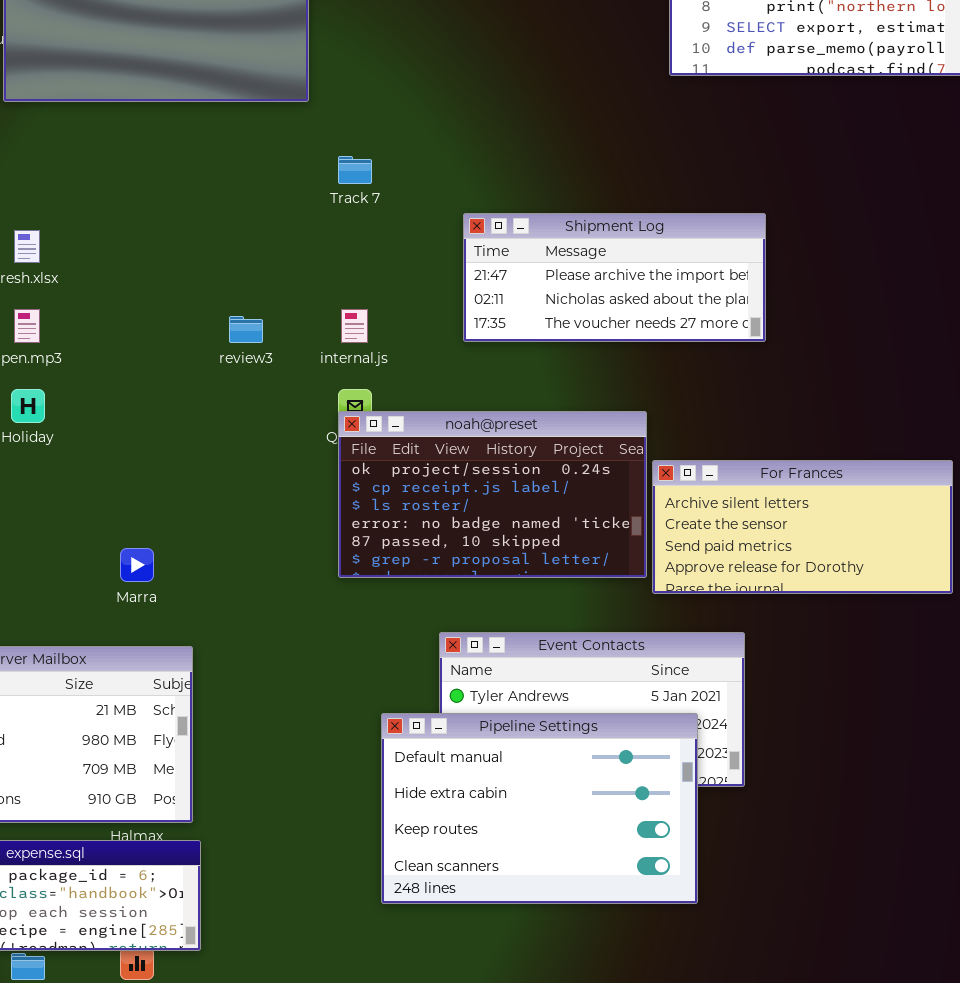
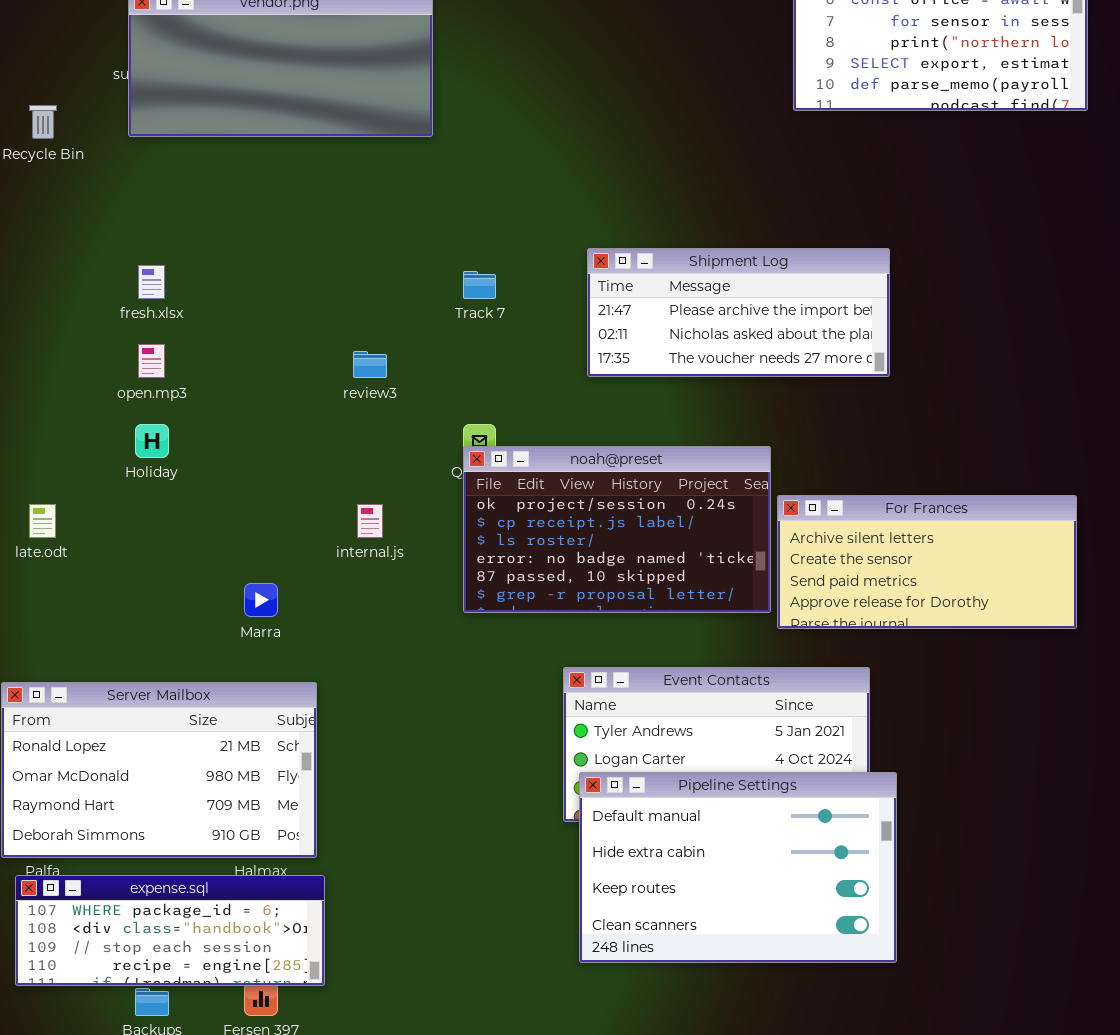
Track 7: [338,156,372,184] -> [463,271,496,299], moved
internal.js: [341,309,368,343] -> [357,504,383,538], moved
Pipeline Settings: [381,713,698,904] -> [579,772,897,963], moved

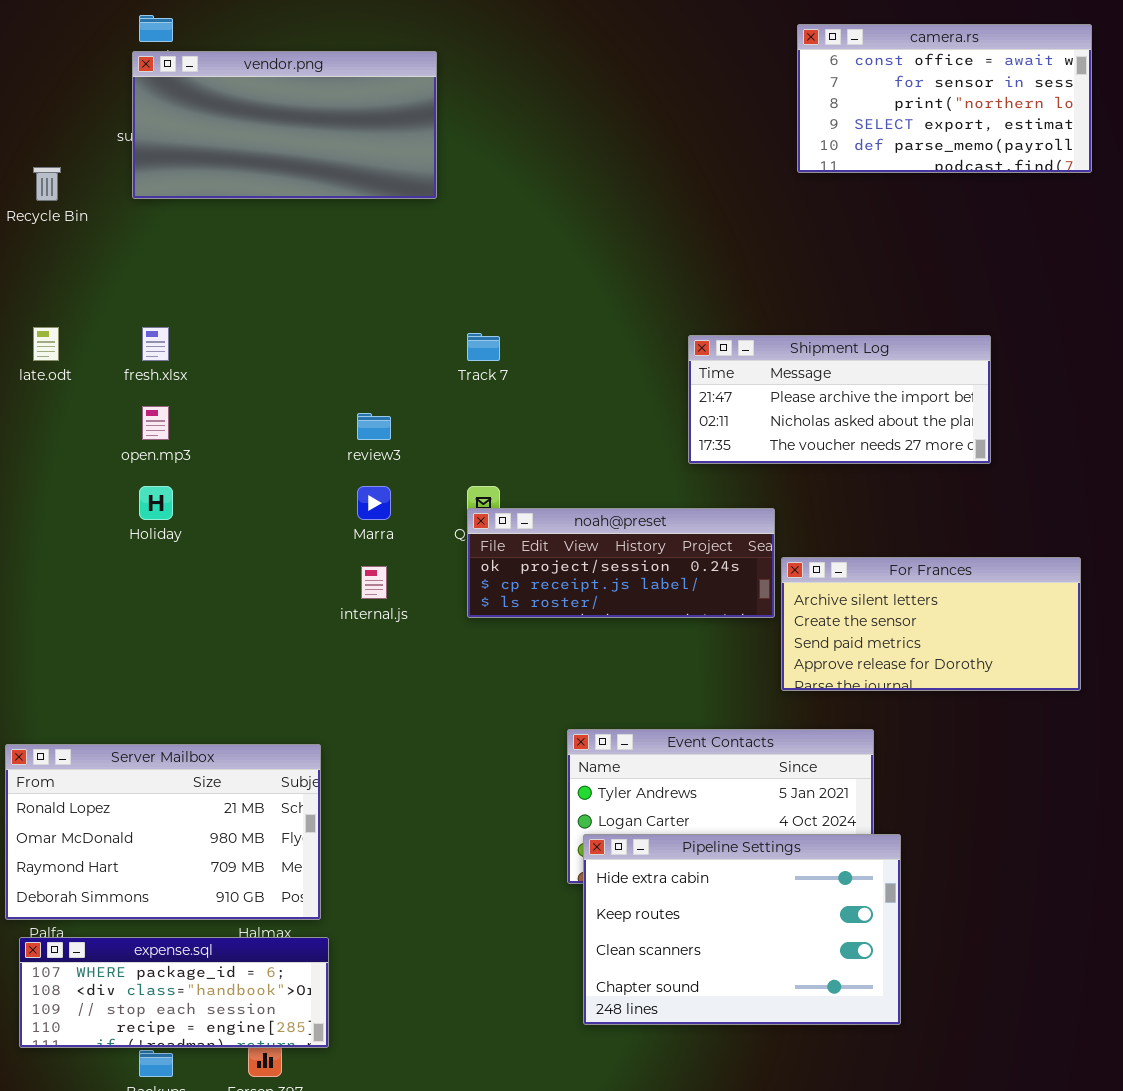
Shipment Log: [587,248,890,377] -> [688,335,991,464], moved
noah@preset: [463,446,771,613] -> [467,508,775,618], resized
late.odt: [29,504,56,538] -> [33,327,59,361], moved
Marra: [244,583,278,617] -> [357,486,391,520], moved
Pipeline Settings: [579,772,897,963] -> [583,834,901,1025], scrolled down 1 row

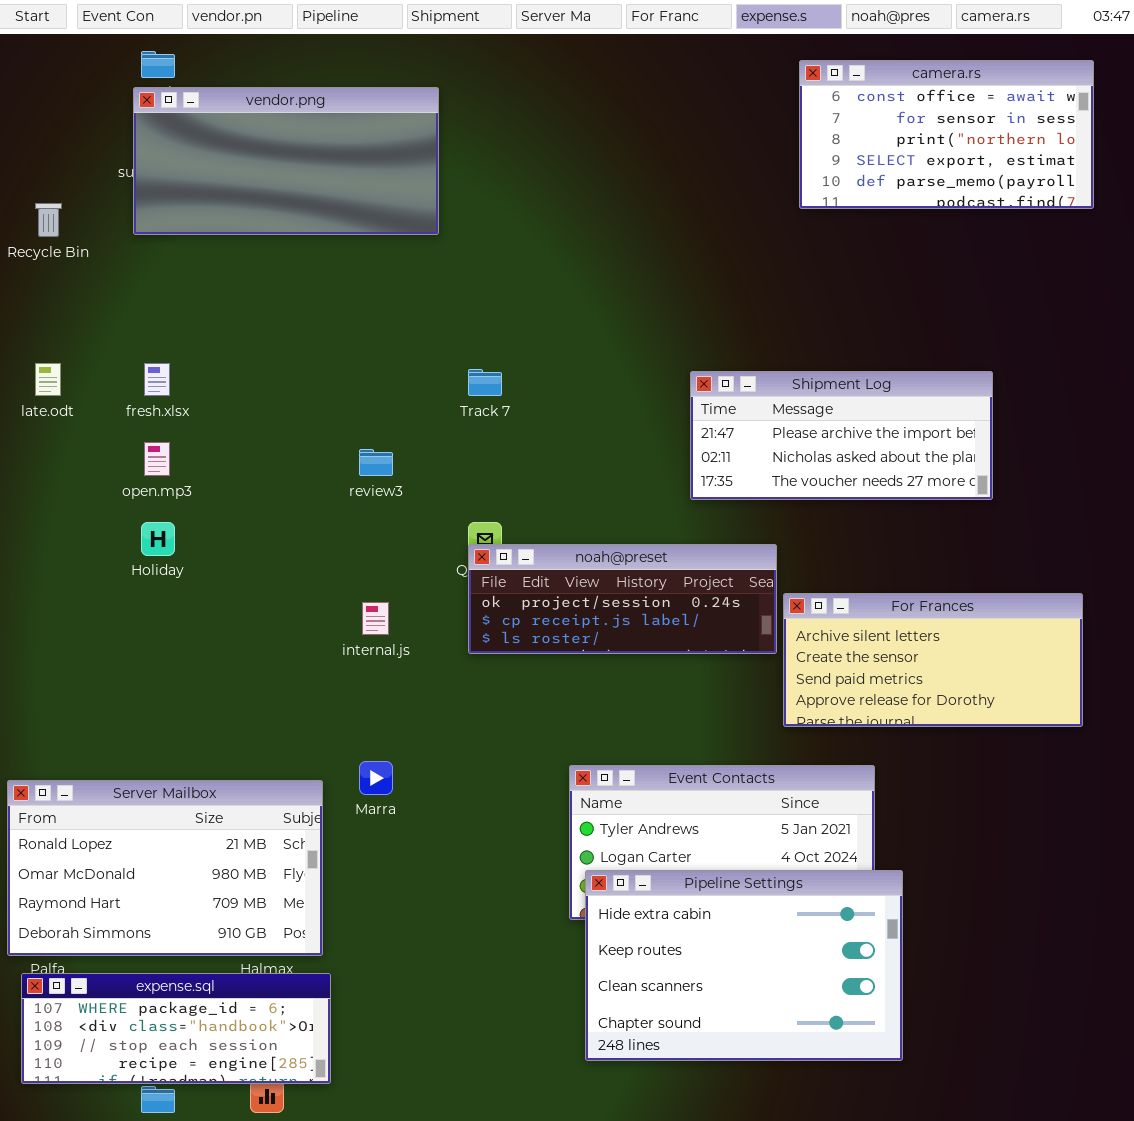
Marra: [357,486,391,520] -> [359,761,393,795], moved

